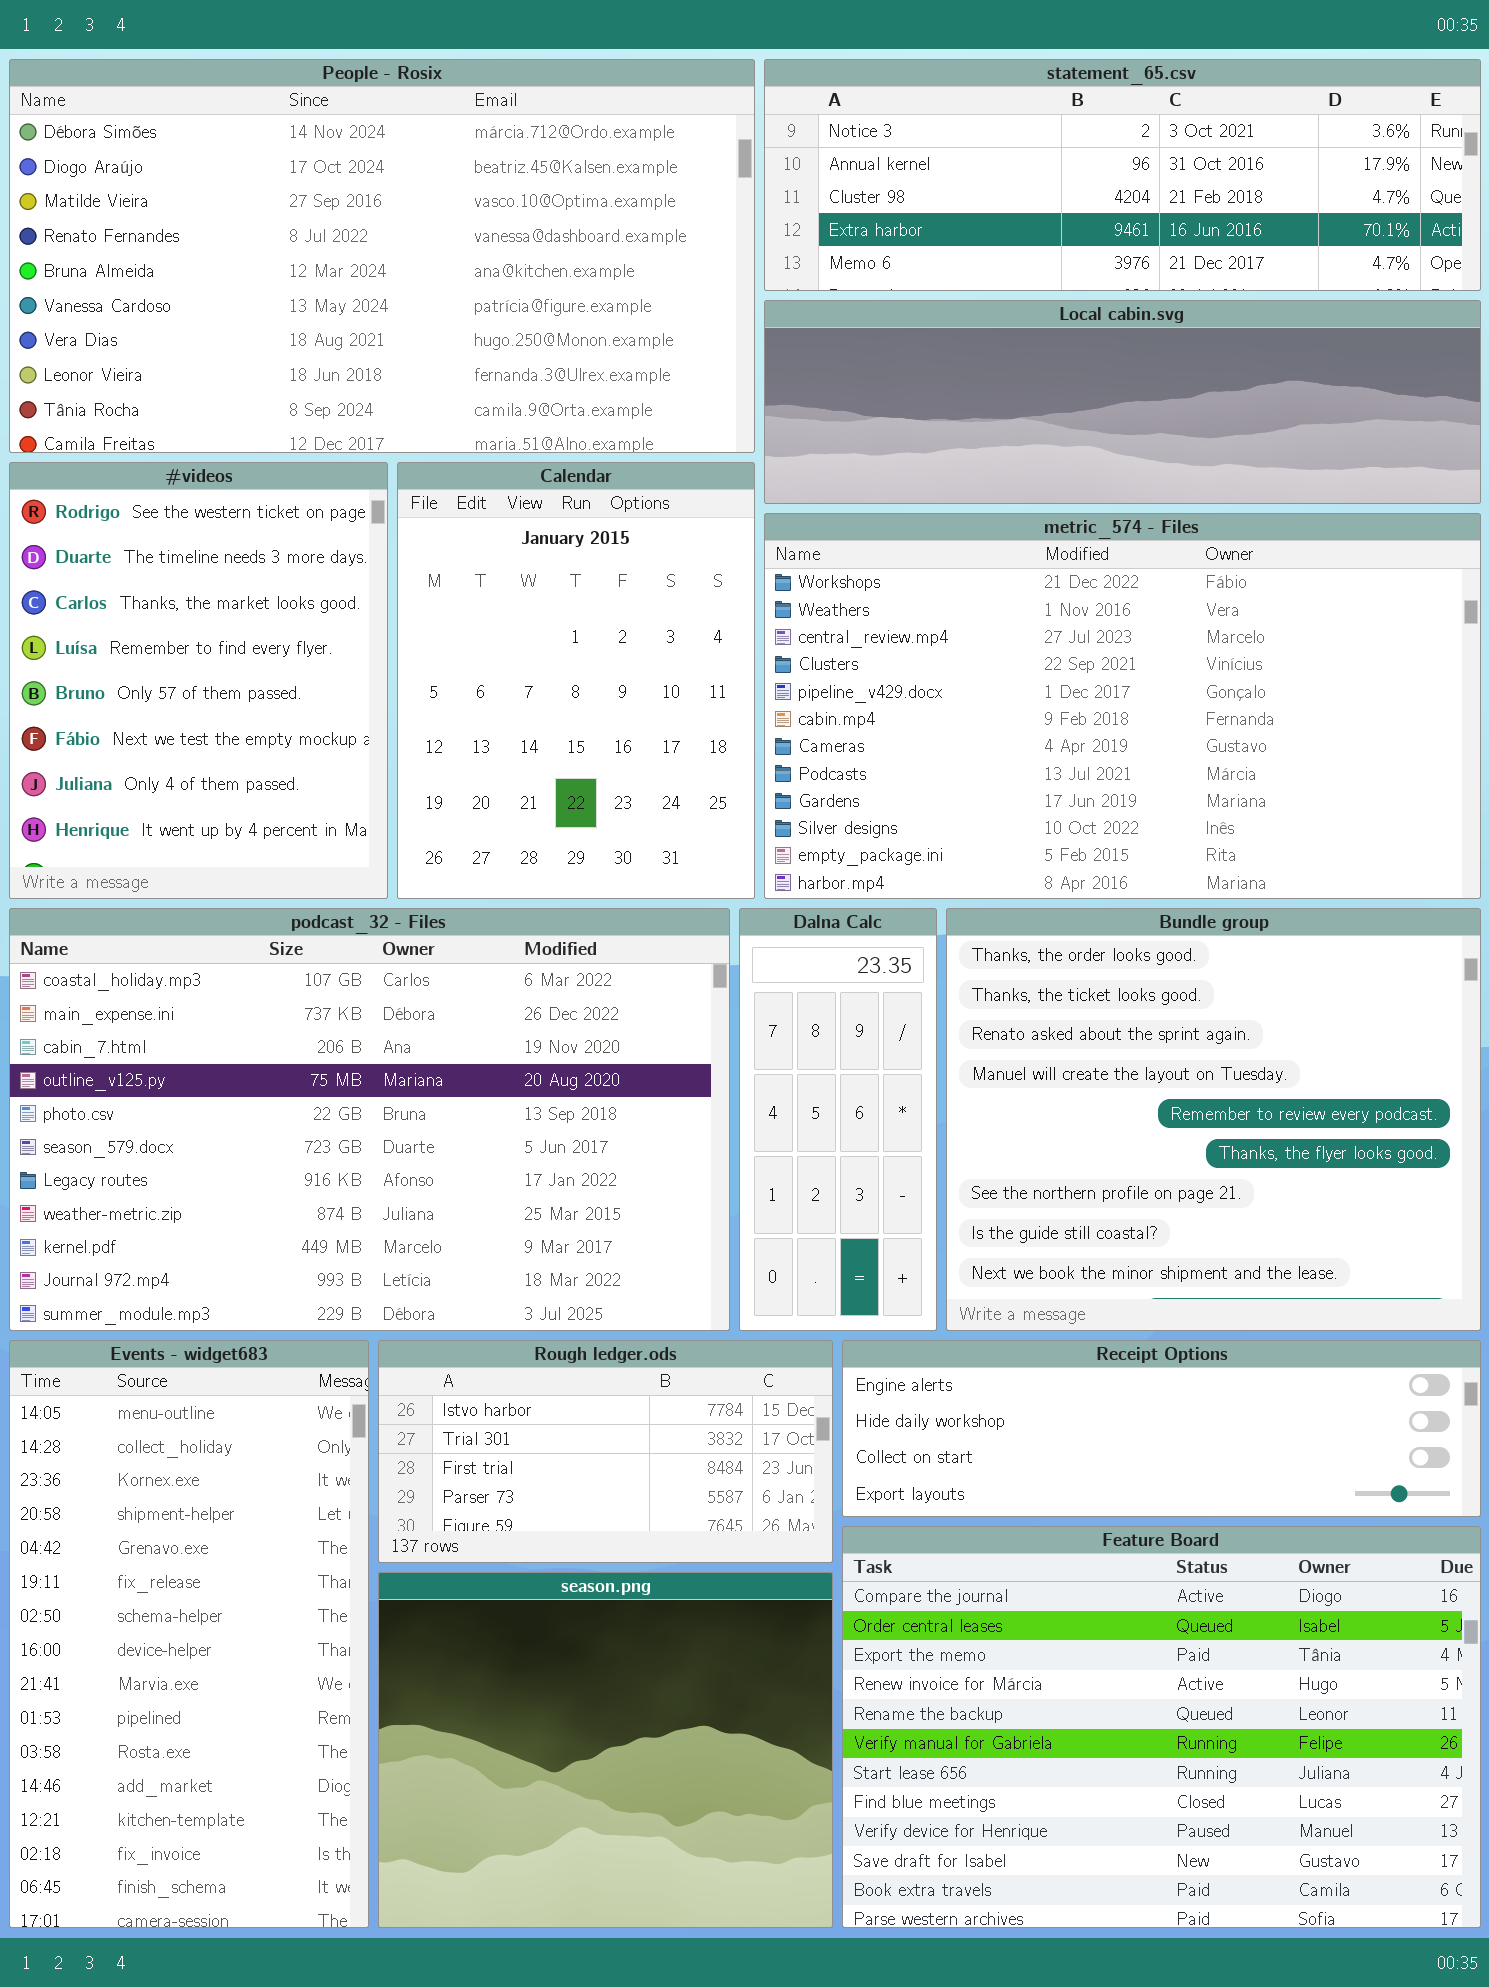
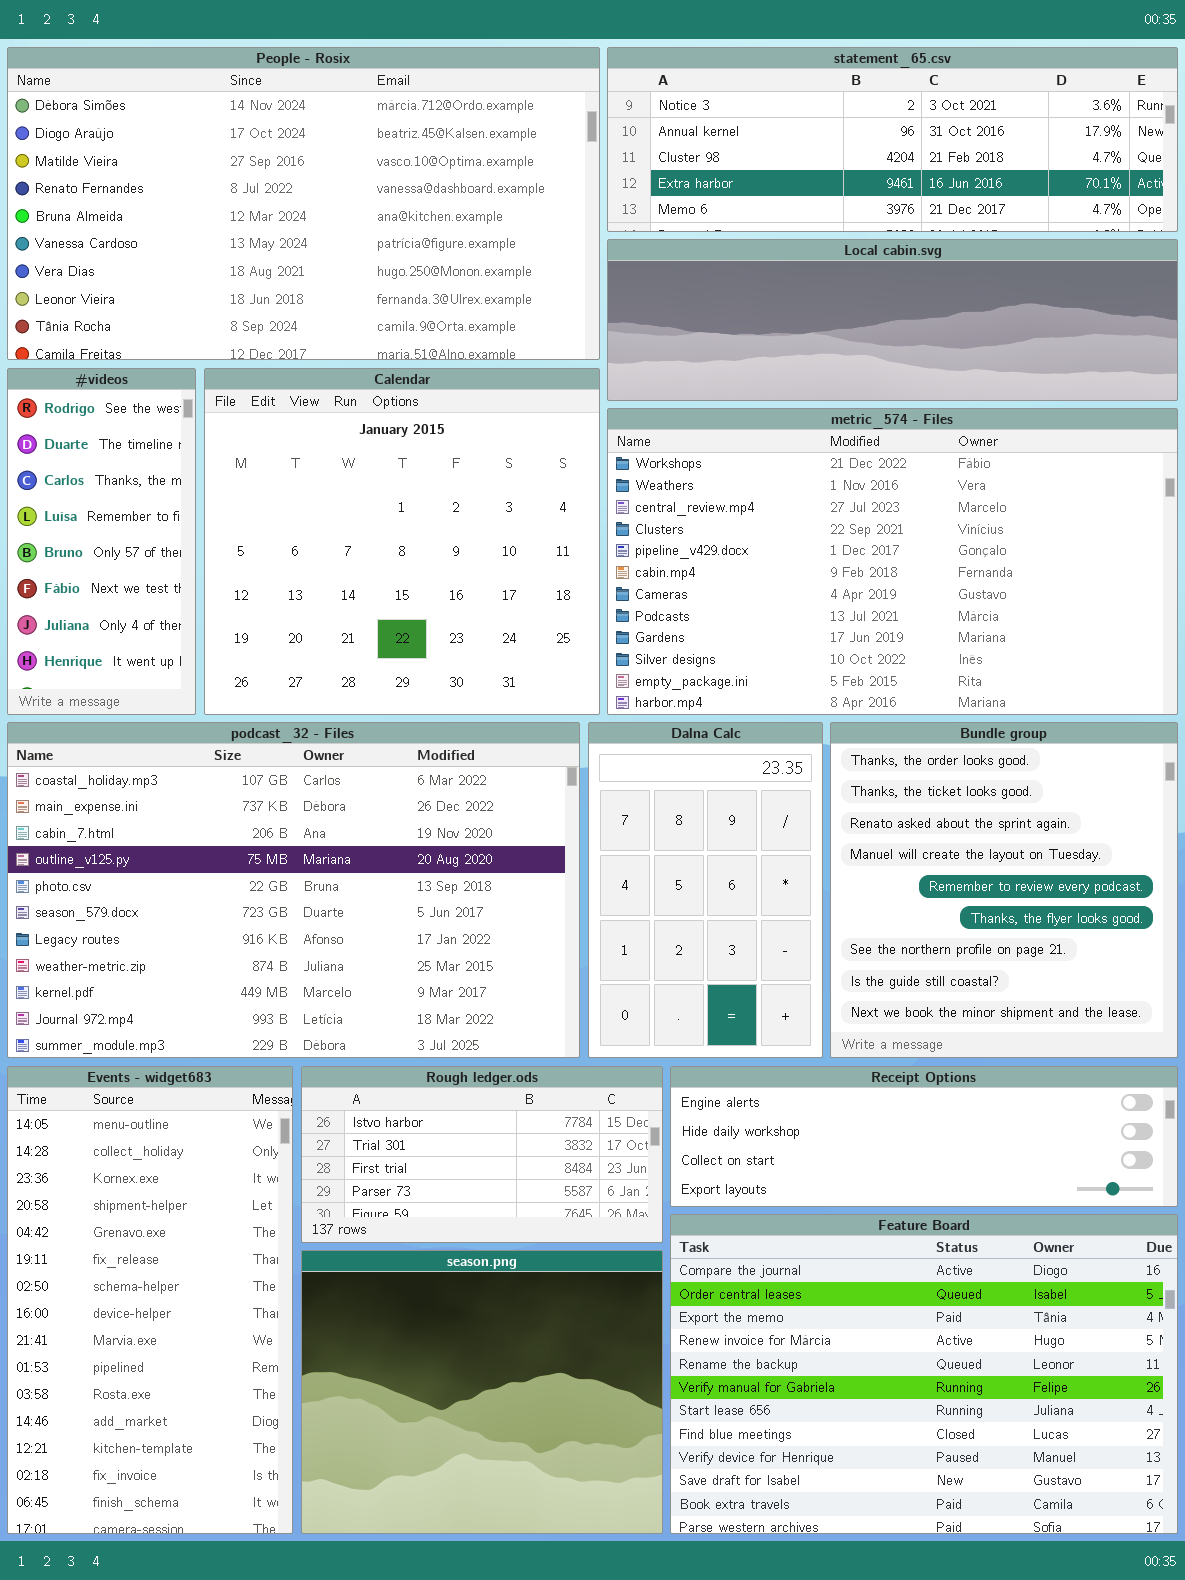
#videos: [9,462,388,899] -> [7,368,196,715], resized
Calendar: [397,462,755,899] -> [204,368,600,715], resized
Dalna Calc: [739,908,937,1331] -> [588,722,823,1058], resized
Bundle group: [946,908,1481,1331] -> [830,722,1178,1058], resized

